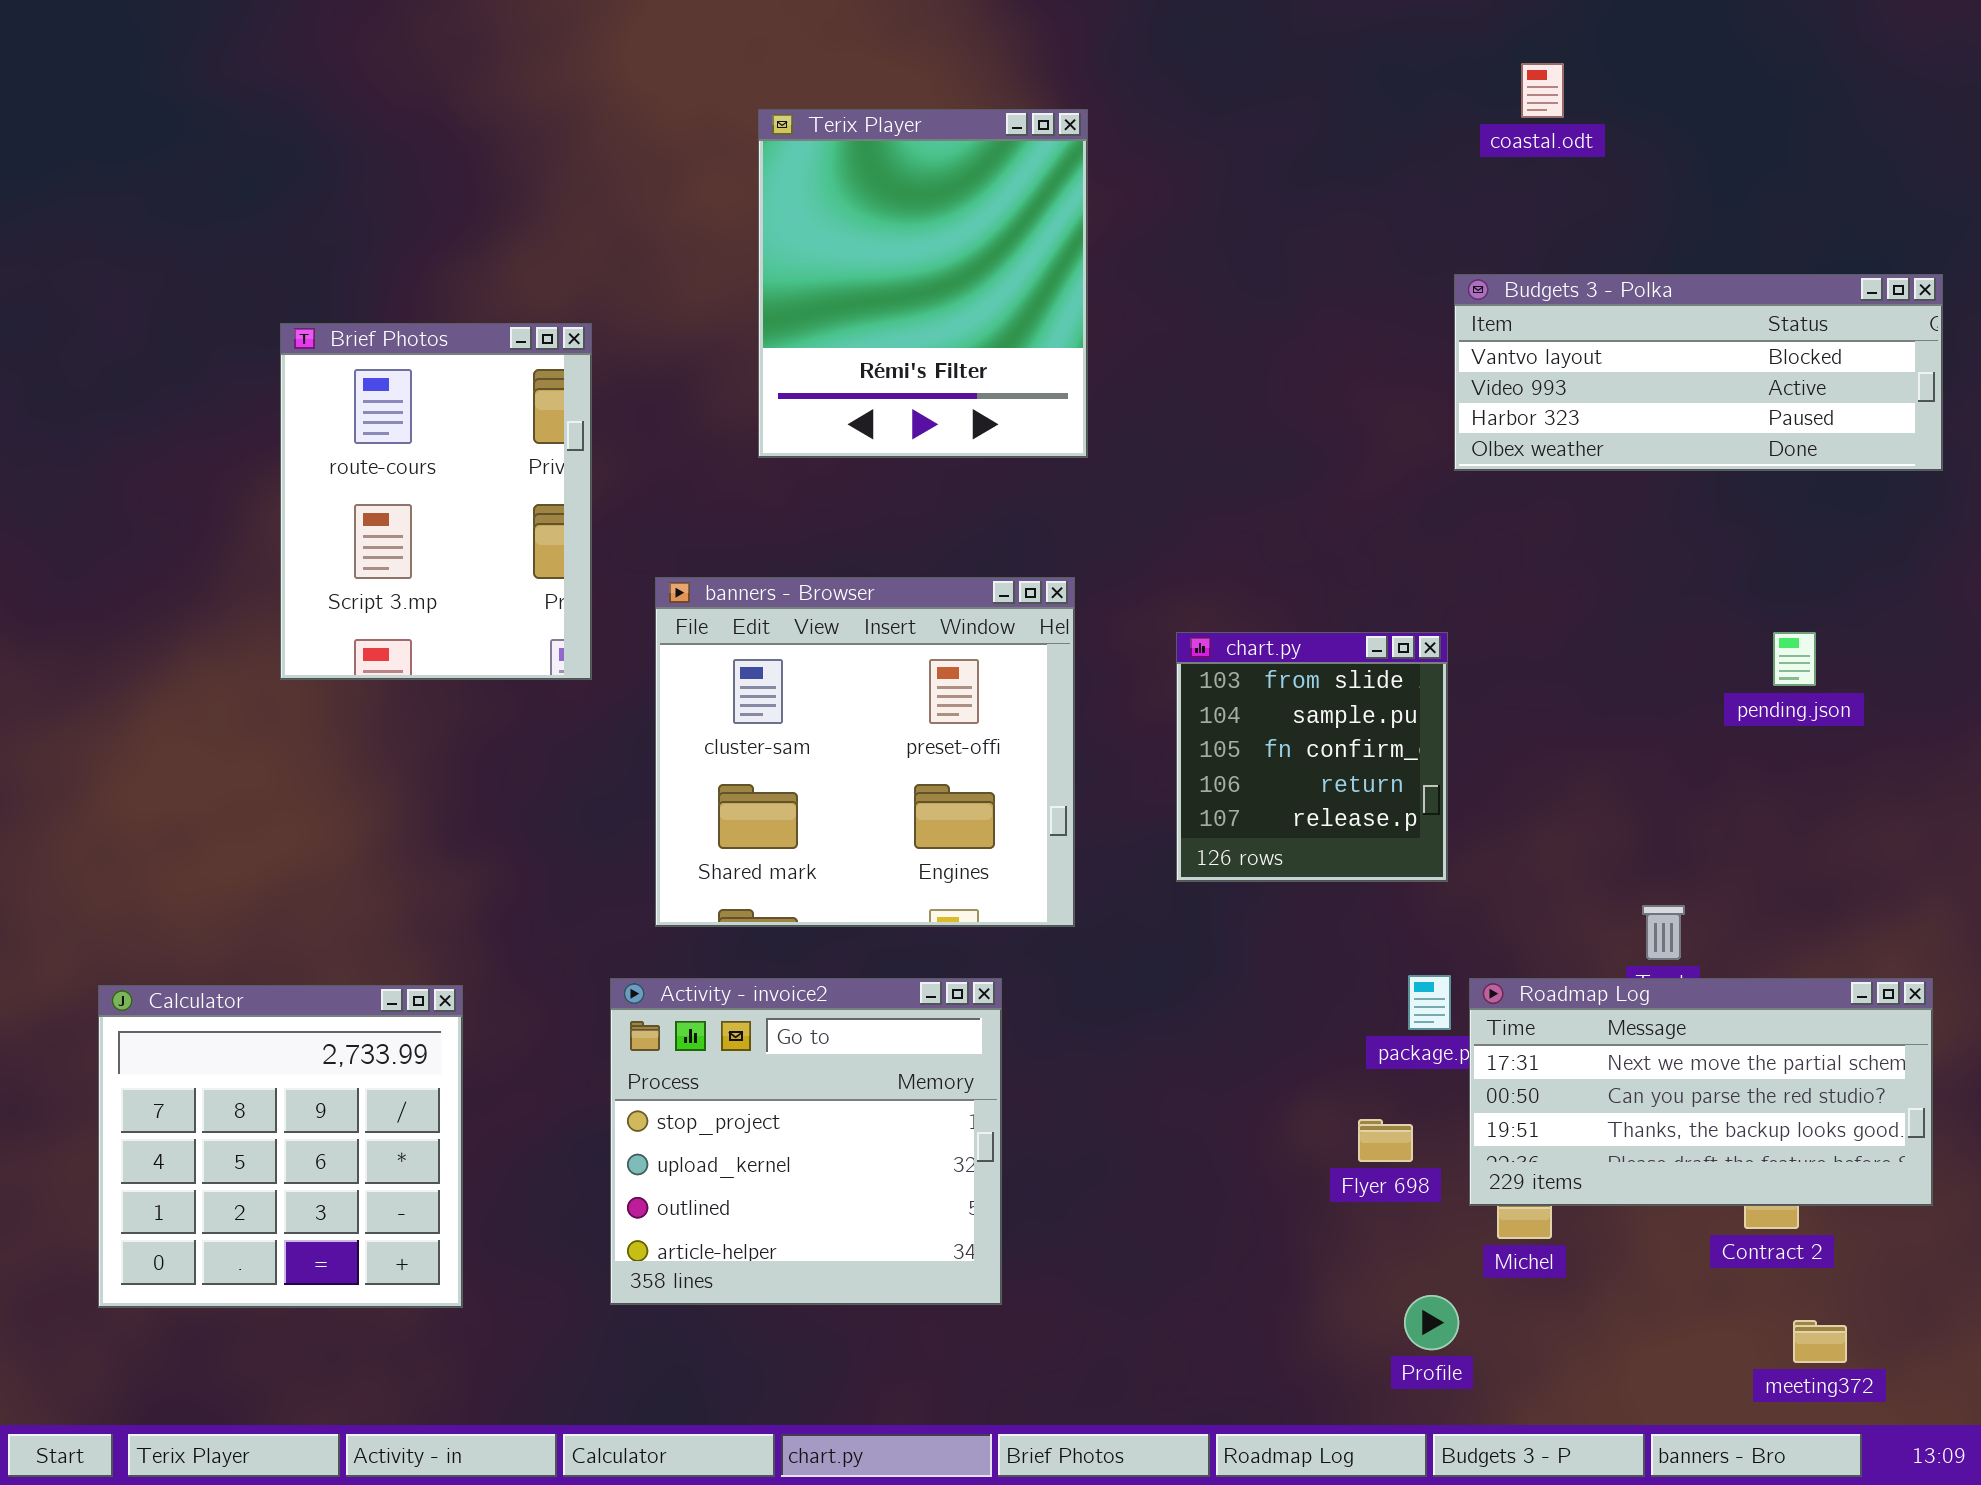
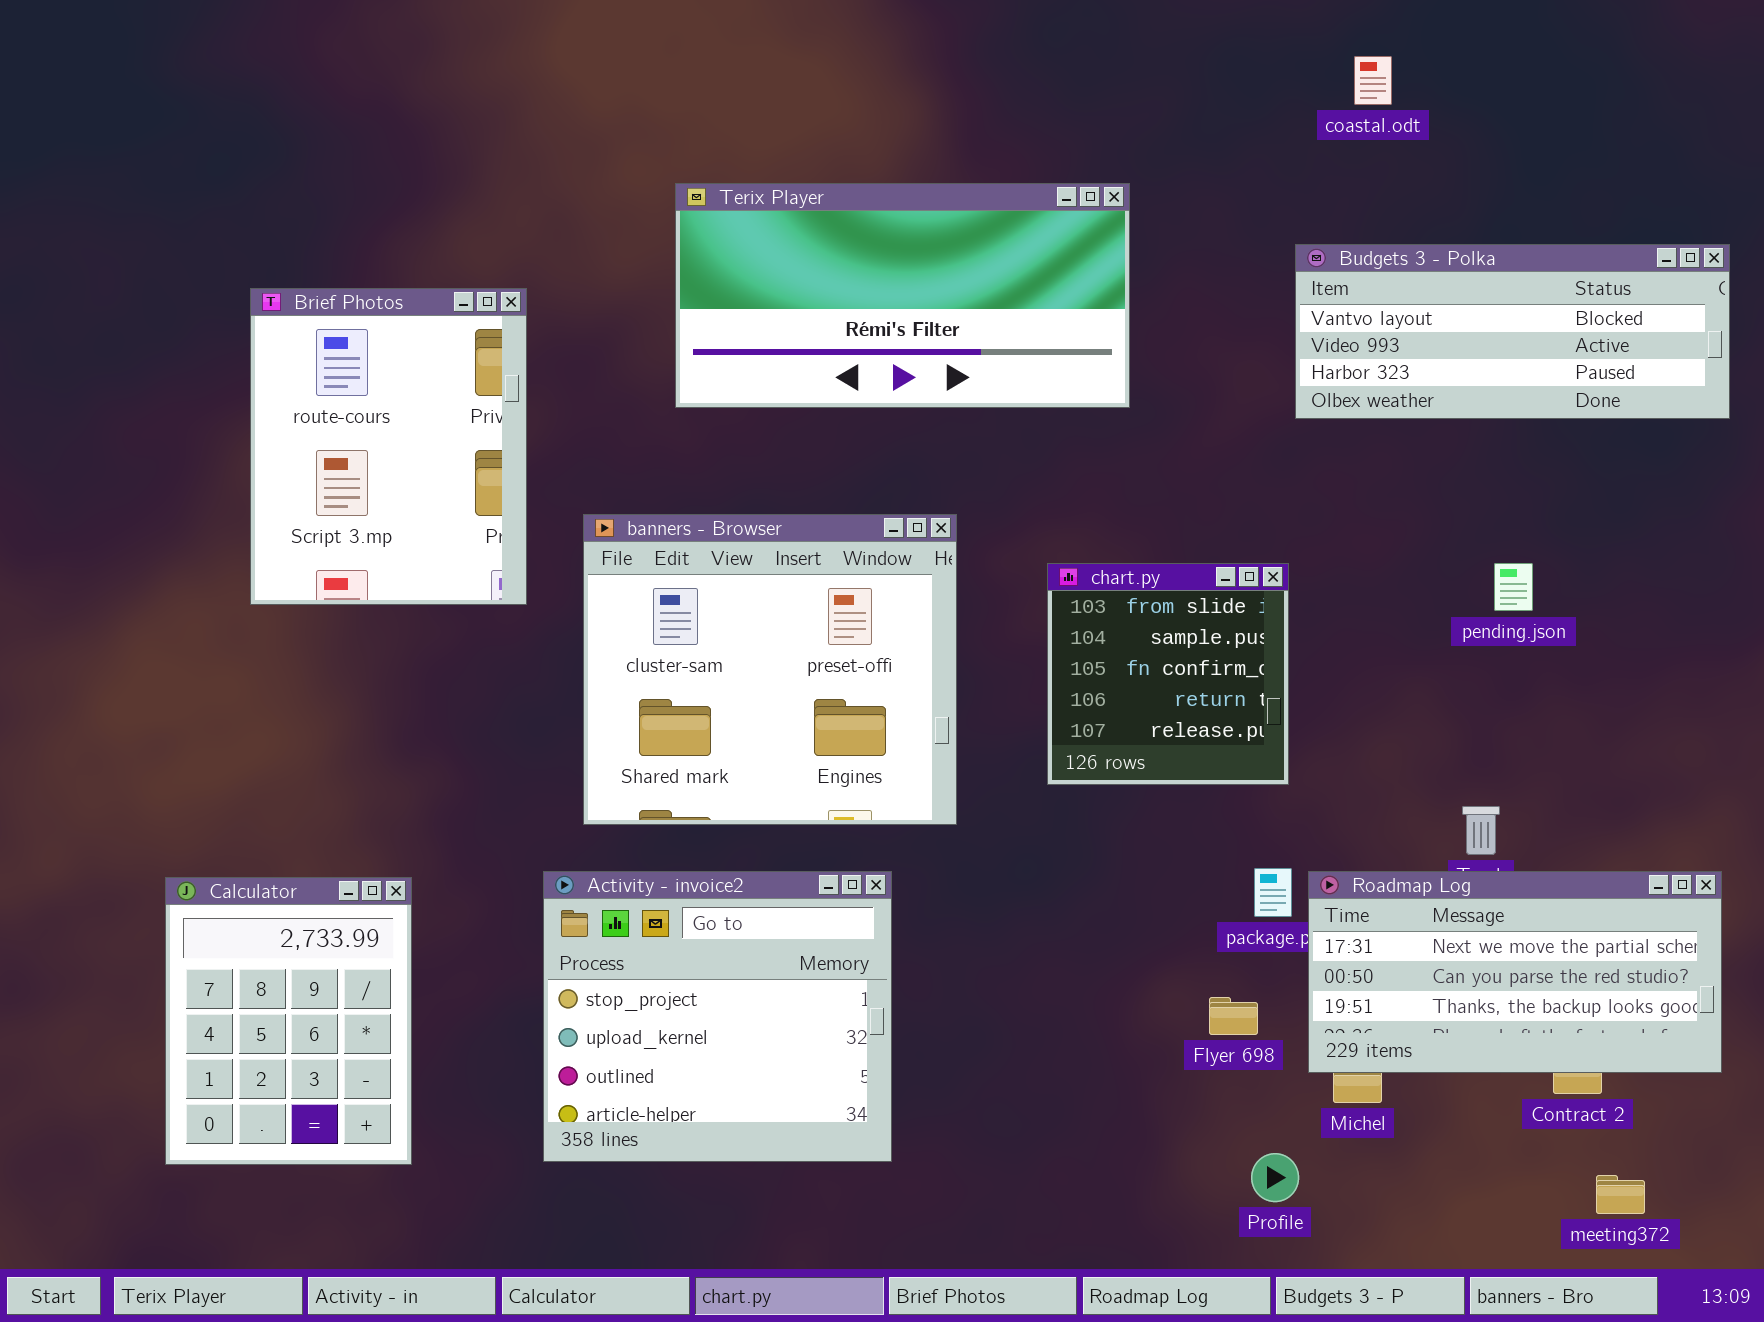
Terix Player: [758,109,1088,458] -> [675,183,1130,408], resized
pending.json: [1773,632,1816,686] -> [1494,563,1533,611], moved
Calculator: [98,985,463,1308] -> [165,877,412,1165], resized

